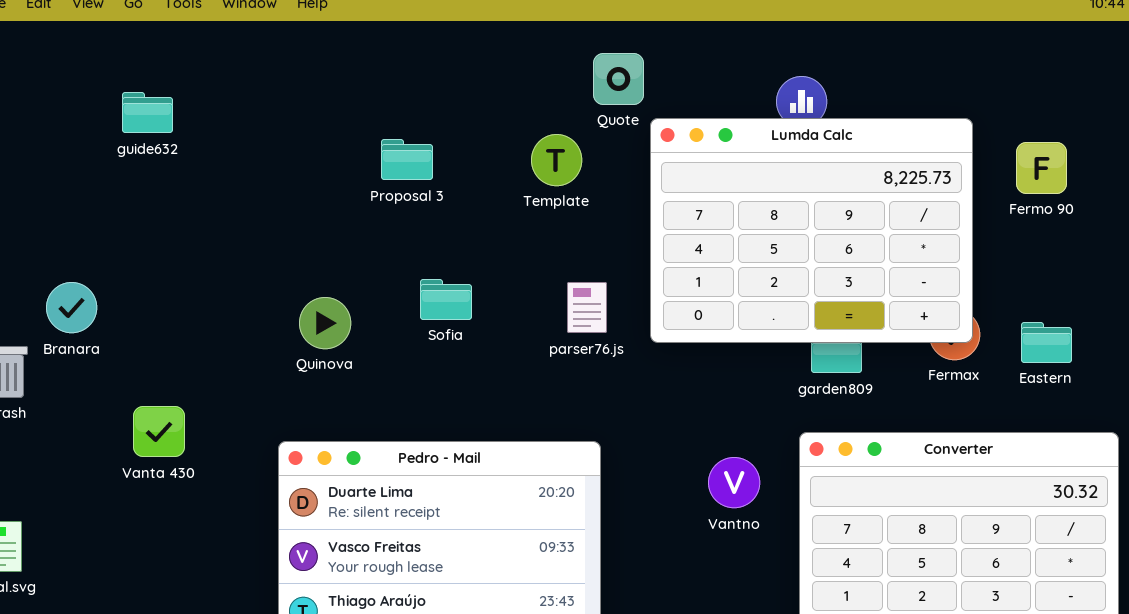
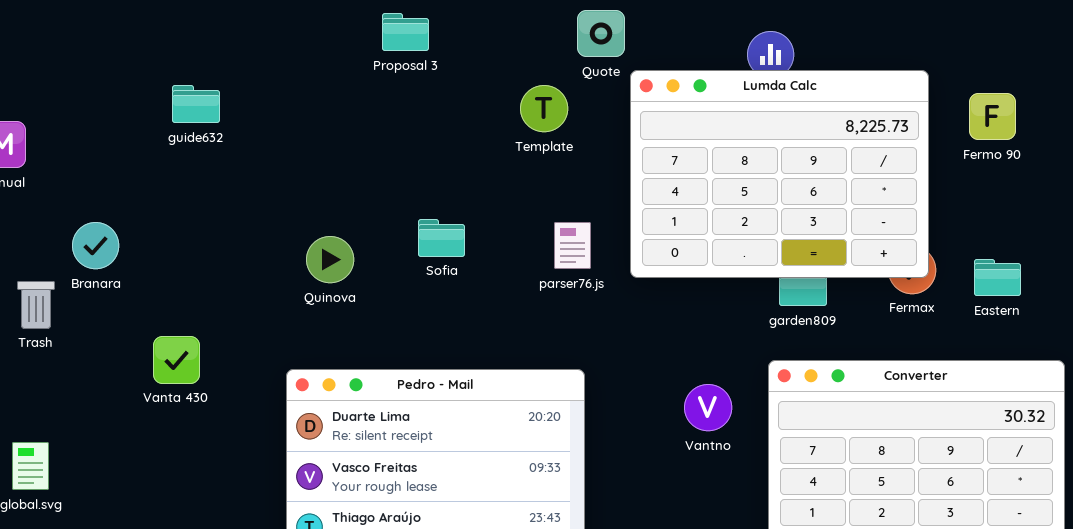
guide632: [122,92,173,133] -> [172,85,220,123], moved
Proposal 3: [381,139,433,180] -> [382,13,429,51], moved

